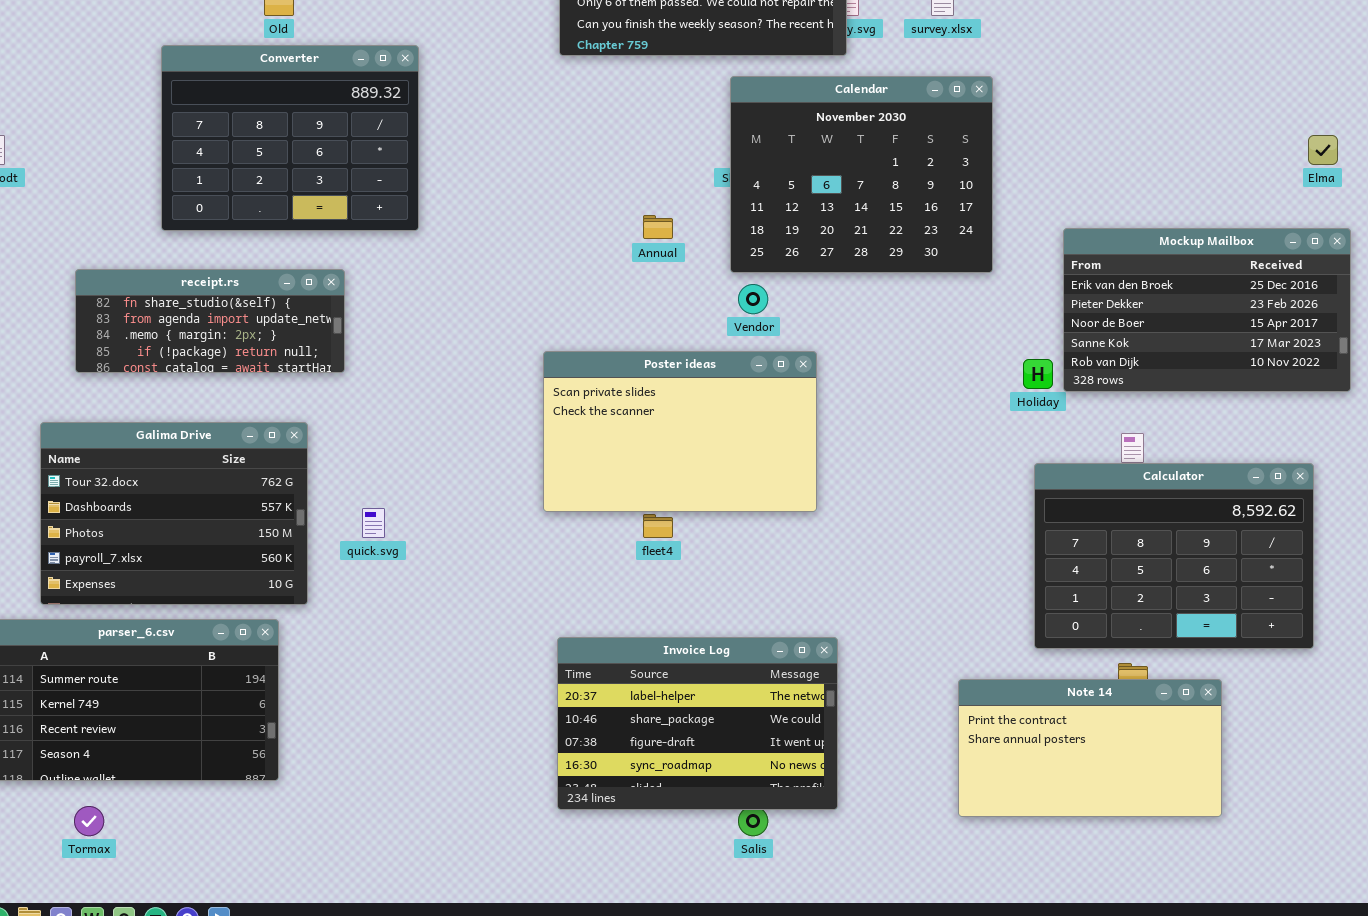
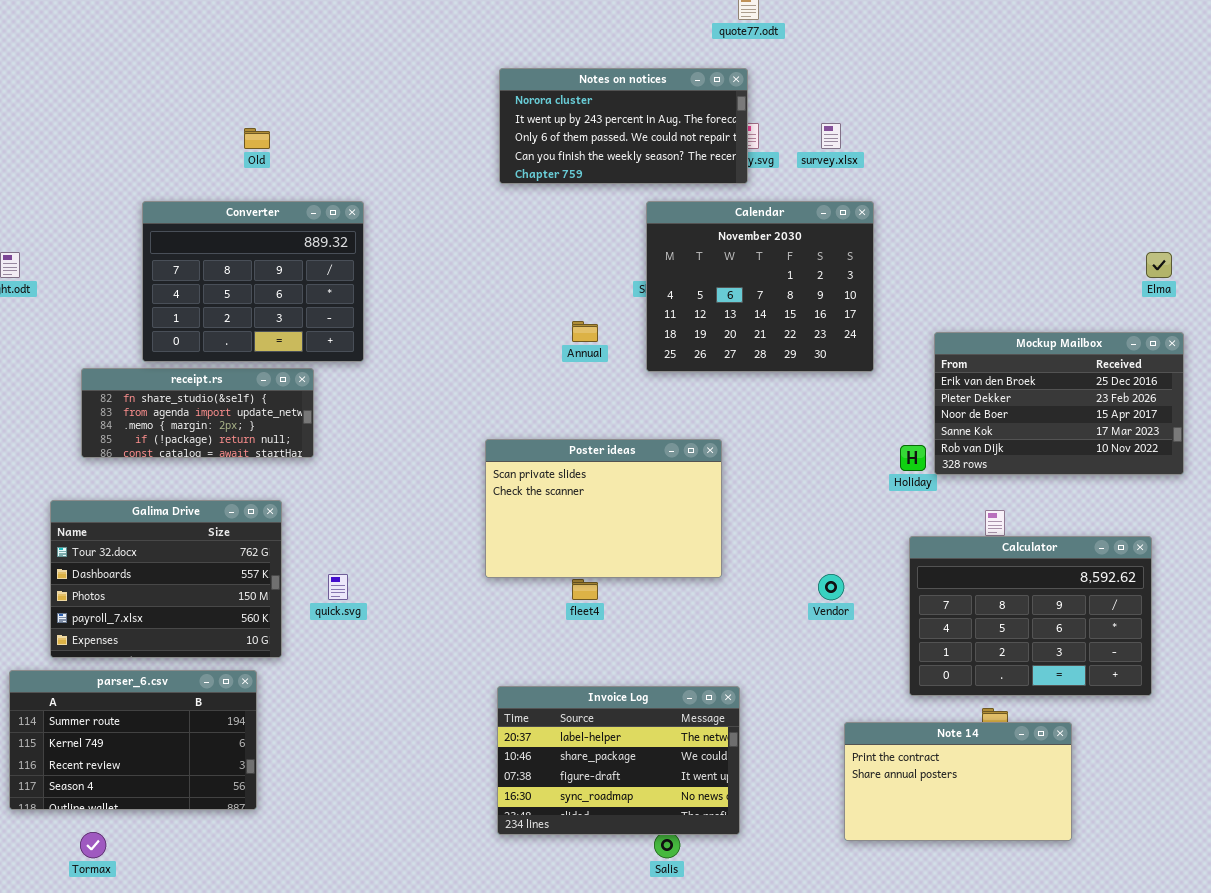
Converter: [161,45,419,231] -> [142,201,364,362], moved
Vendor: [738,284,768,314] -> [818,574,844,600], moved

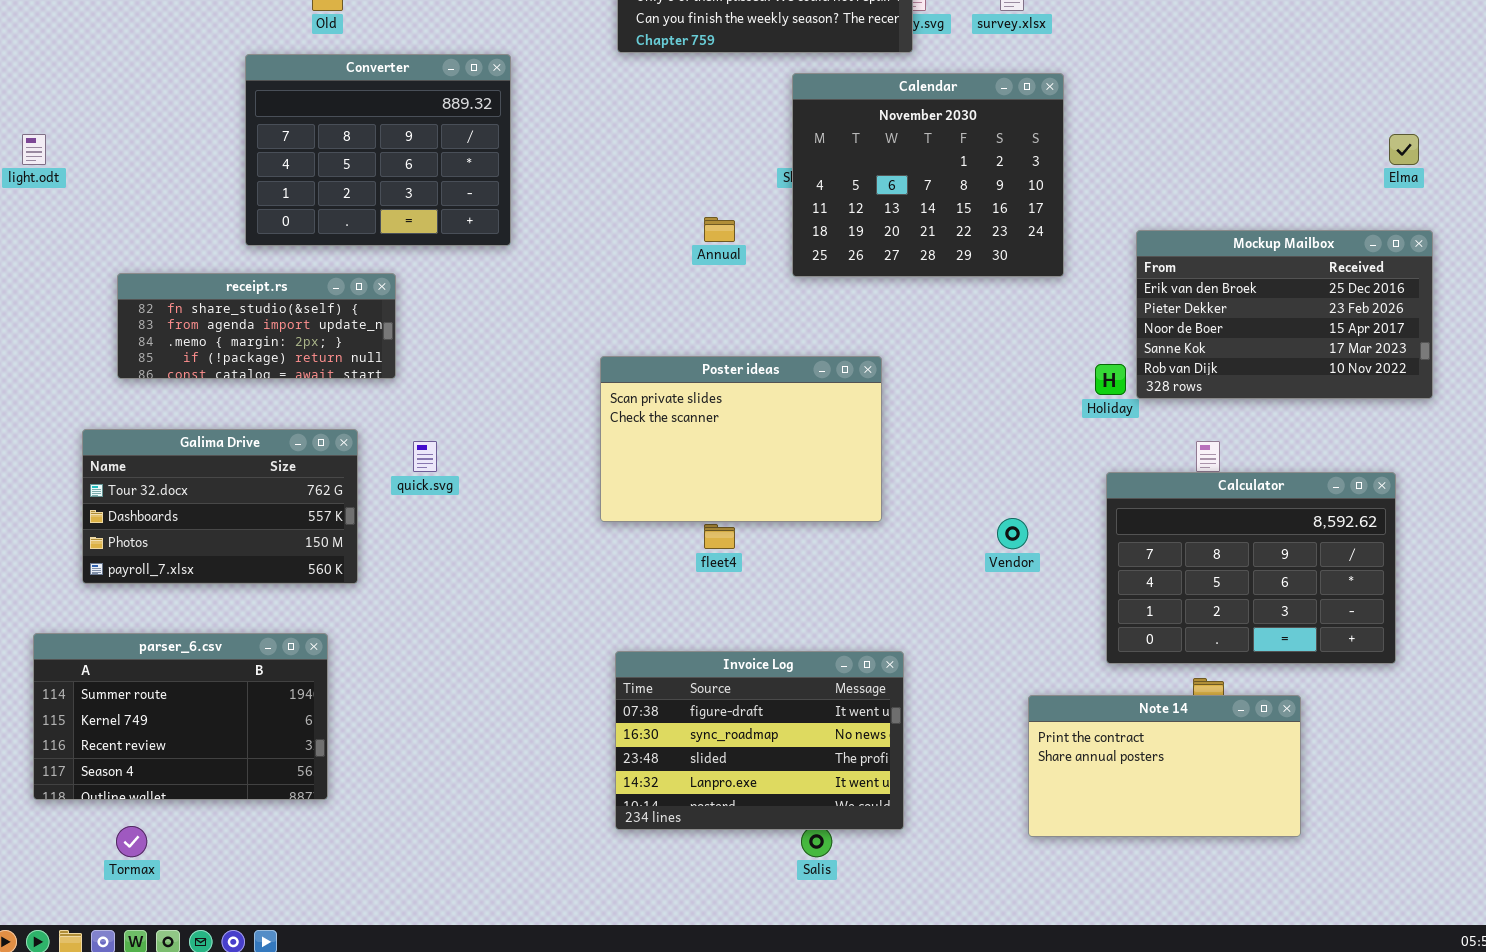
Converter: [142,201,364,362] -> [245,54,511,246], moved
Galima Drive: [50,500,282,658] -> [82,429,358,584], resized
quick.svg: [328,574,348,600] -> [413,441,437,472], moved
Invoice Log: [497,686,740,835] -> [615,651,904,830], scrolled down 2 rows

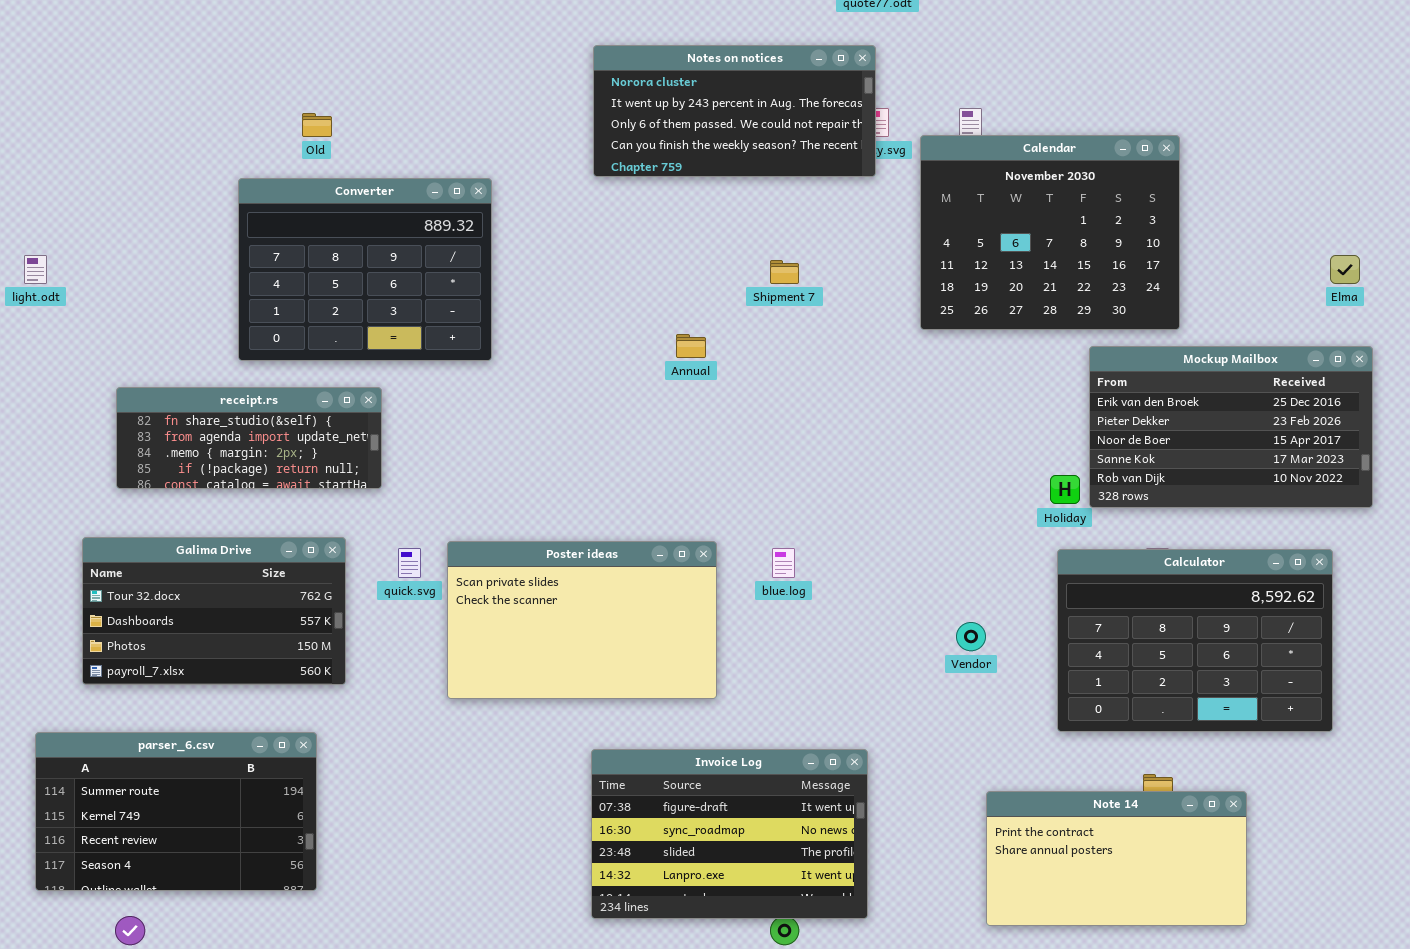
Calendar: [792,73,1064,277] -> [920,135,1180,330], moved
Poster ideas: [600,356,882,522] -> [447,541,717,699], moved
Calculator: [1106,472,1396,664] -> [1057,549,1333,732], moved

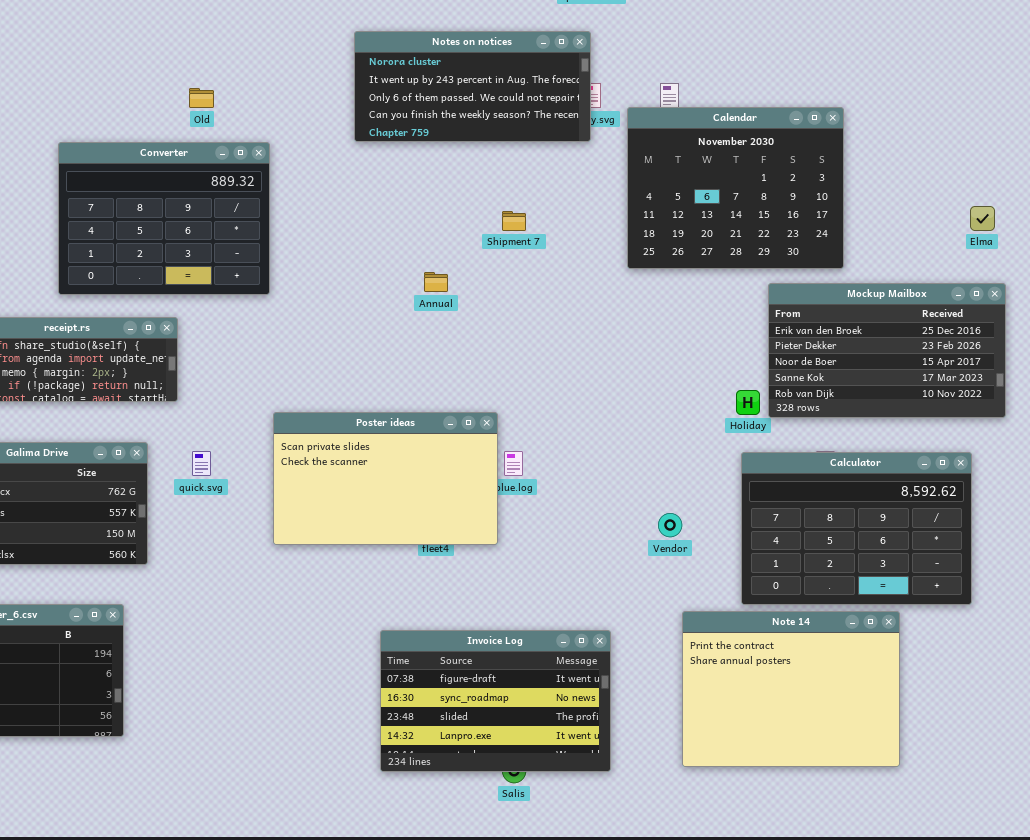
Old: [302,113,332,137] -> [189,88,214,108], moved
Poster ideas: [447,541,717,699] -> [273,412,498,545], moved
Invoice Log: [591,749,868,919] -> [380,630,611,772], moved
Note 14: [986,791,1247,926] -> [682,611,900,767], resized

